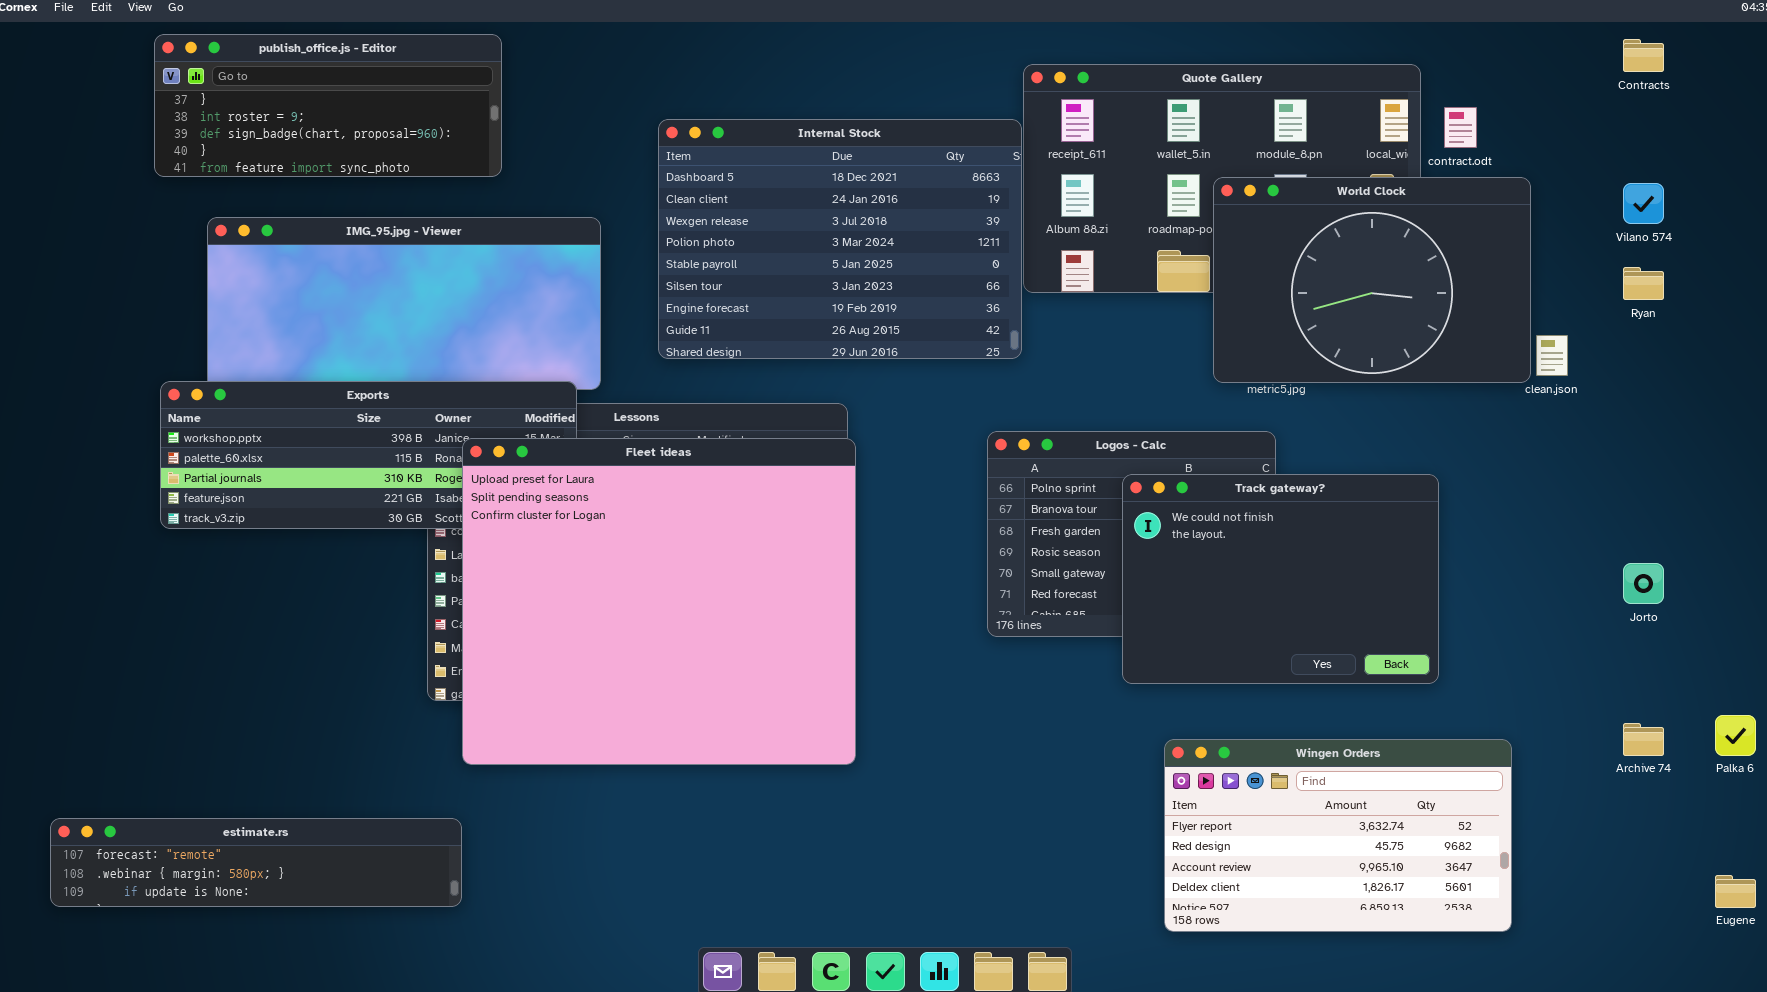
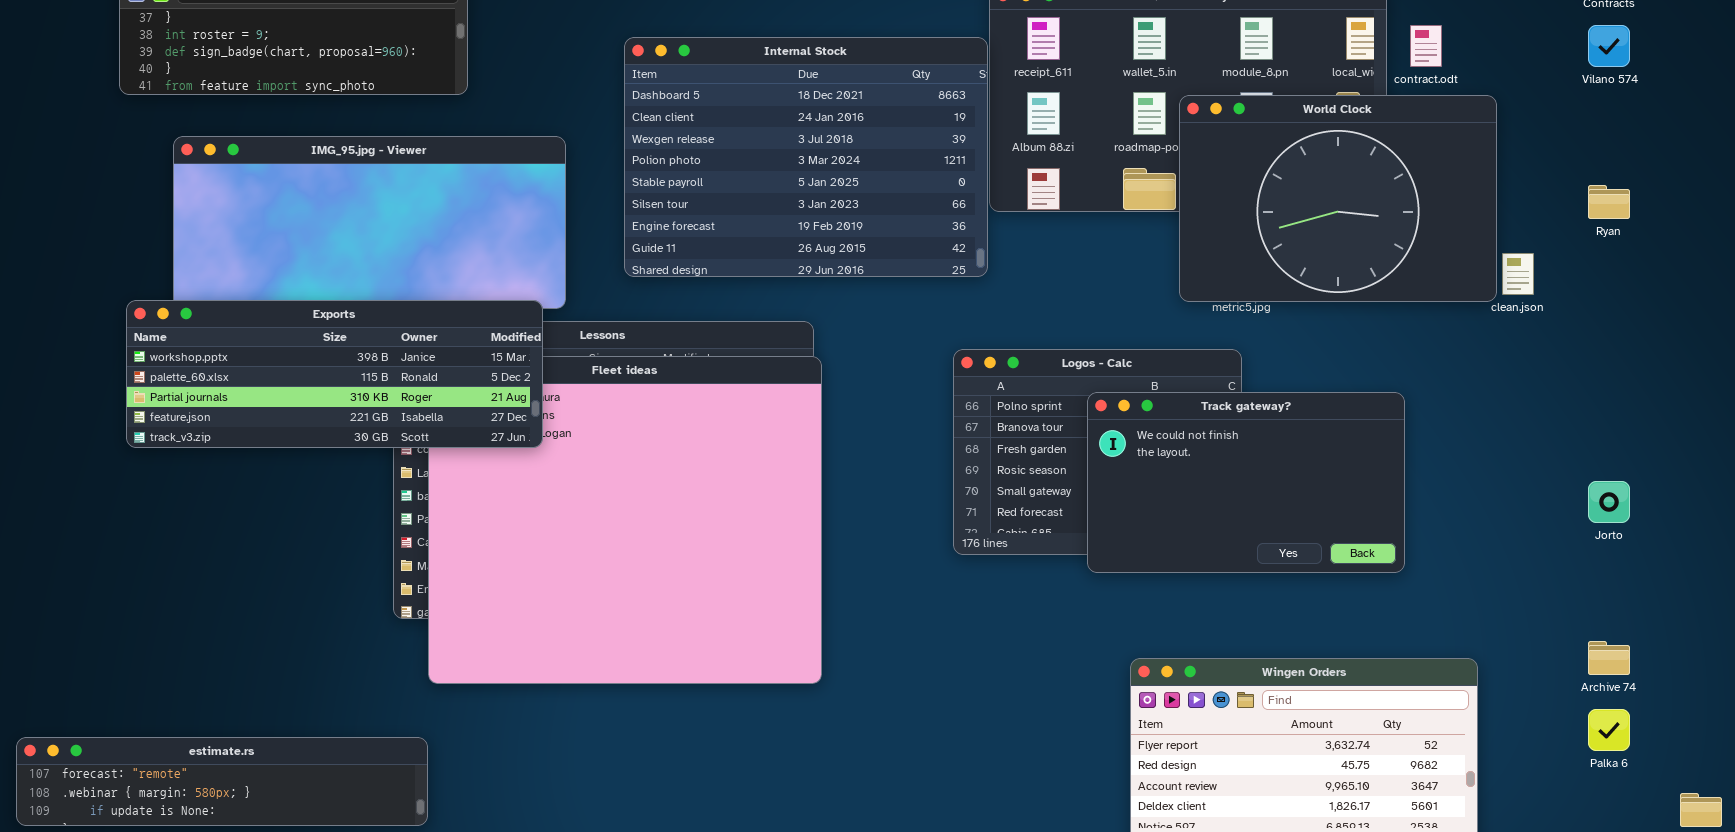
Vilano 574: [1623,183,1664,224] -> [1588,25,1630,67], moved
Exports: [160,381,577,529] -> [126,300,543,448], raised
Track gateway?: [1122,474,1439,684] -> [1087,392,1405,573], resized
Palka 6: [1715,715,1756,756] -> [1588,709,1630,751], moved

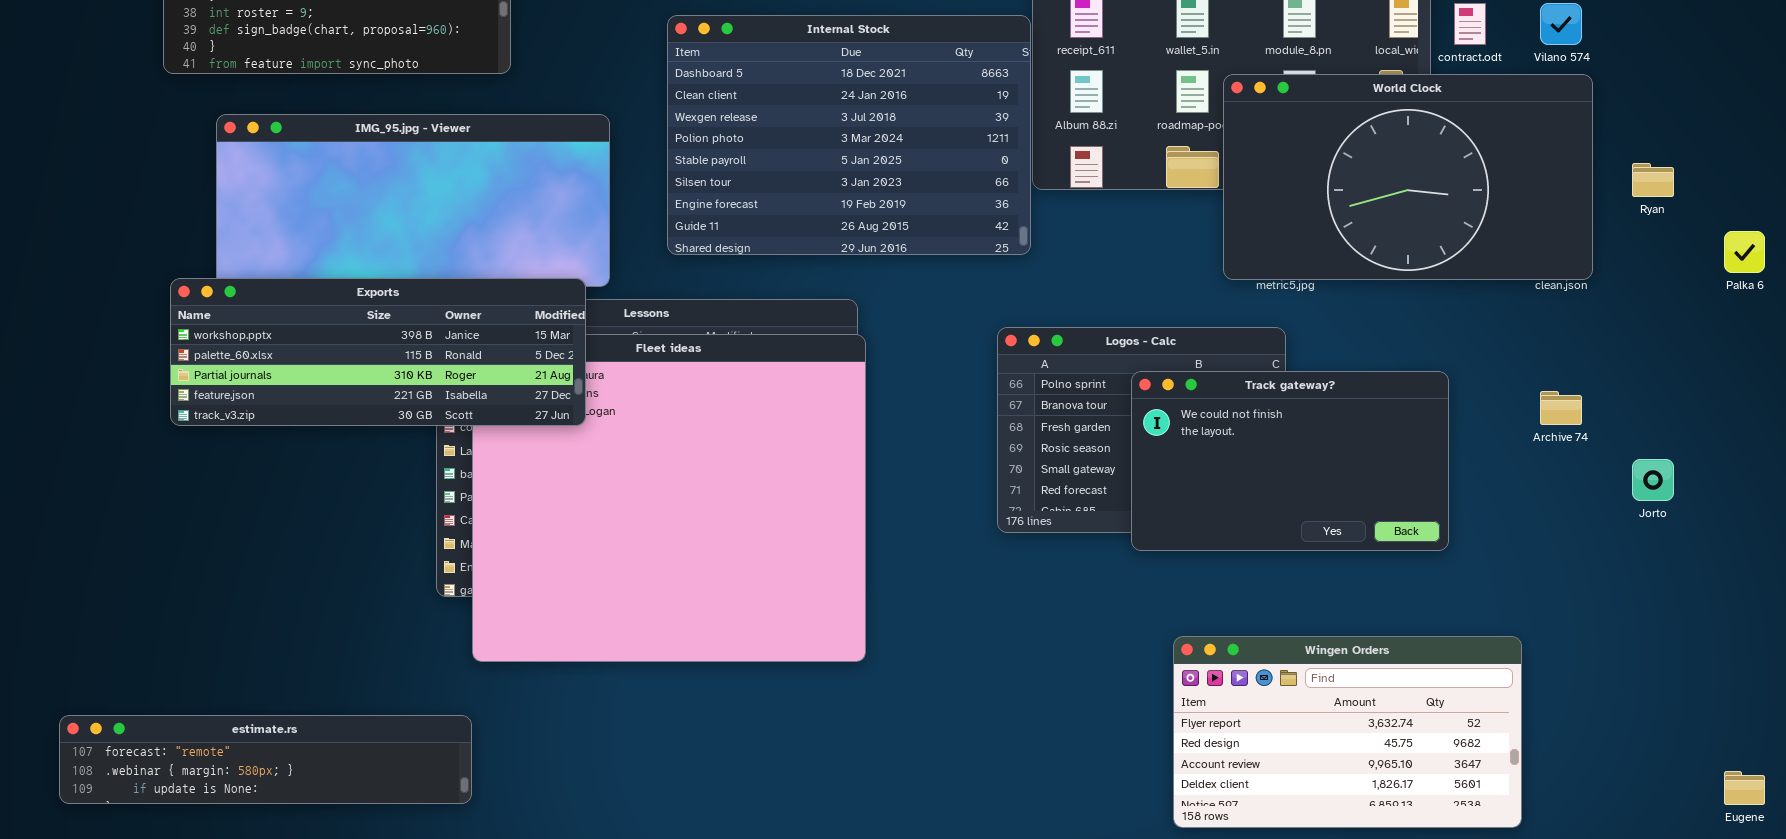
Vilano 574: [1588,25,1630,67] -> [1540,3,1582,45], moved
World Clock: [1179,95,1497,302] -> [1223,74,1593,280], resized
Archive 74: [1588,641,1630,675] -> [1540,391,1582,425], moved
Palka 6: [1588,709,1630,751] -> [1724,231,1765,273], moved

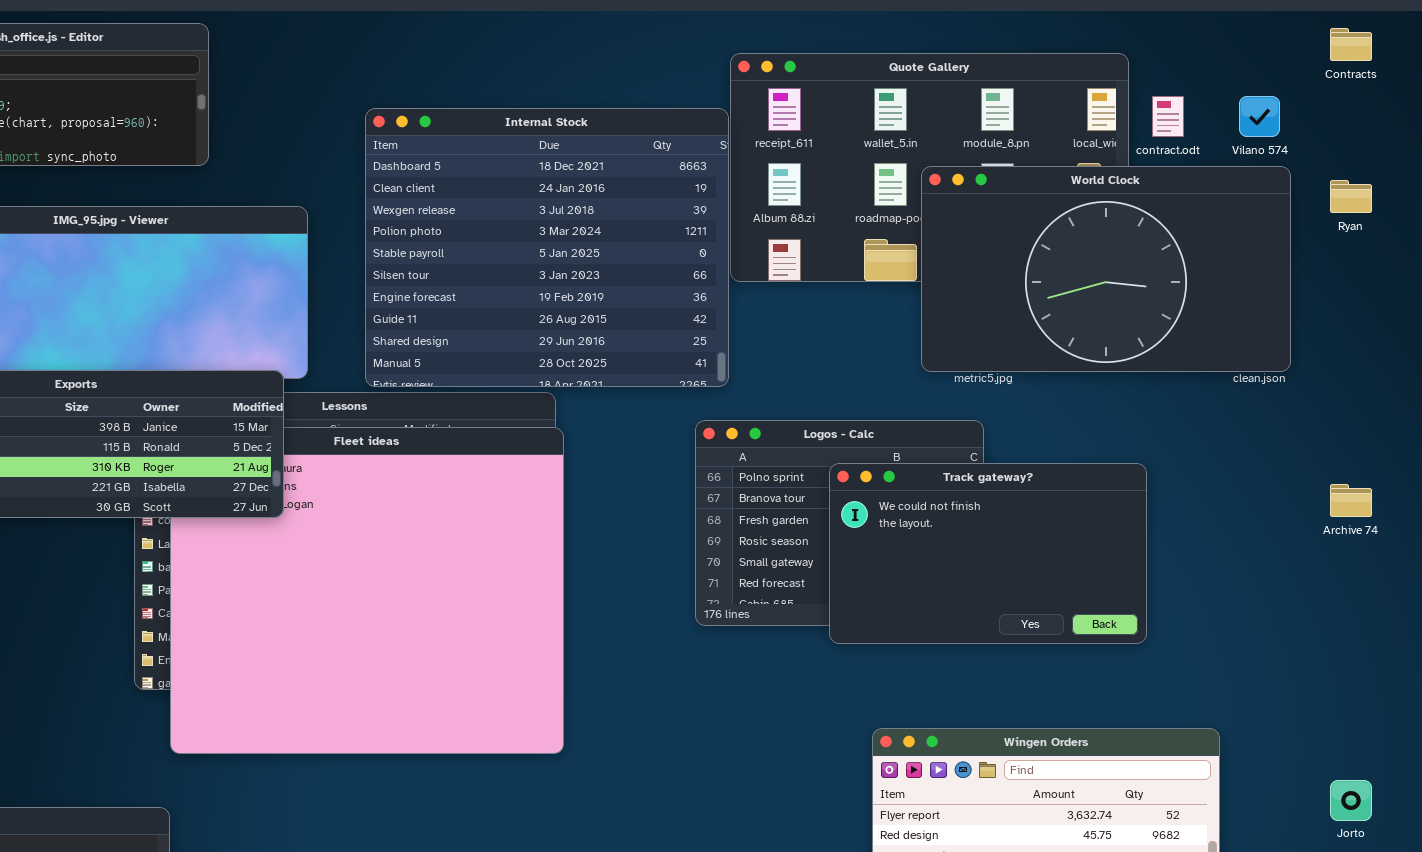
Internal Stock: [667,15,1031,255] -> [365,108,729,387], resized
Ryan: [1632,163,1674,197] -> [1330,180,1372,213], moved
Archive 74: [1540,391,1582,425] -> [1330,484,1372,517], moved
Jorto: [1632,459,1674,501] -> [1330,780,1372,821], moved

